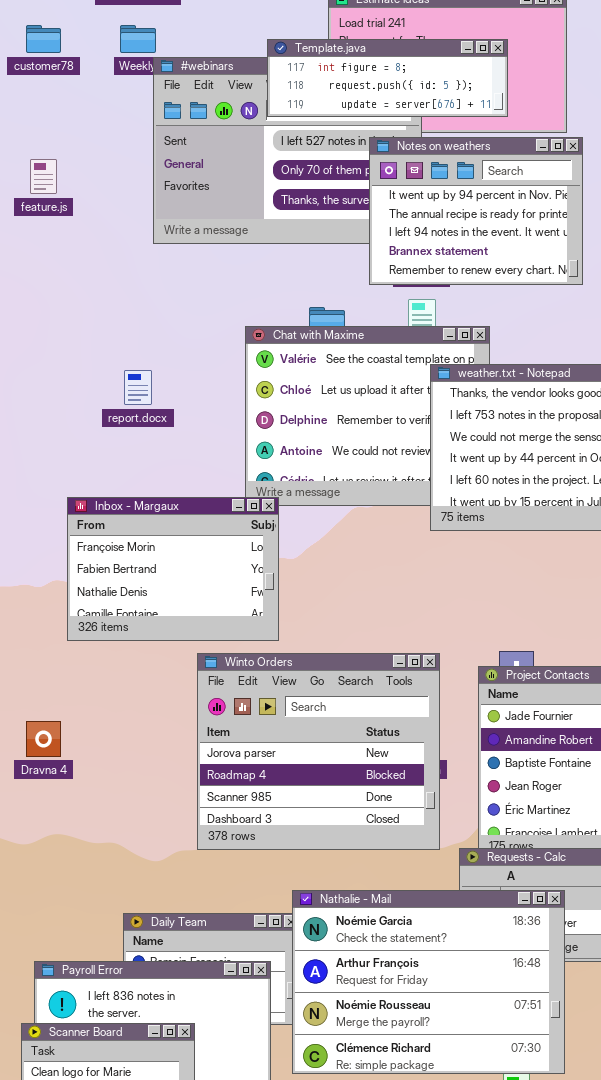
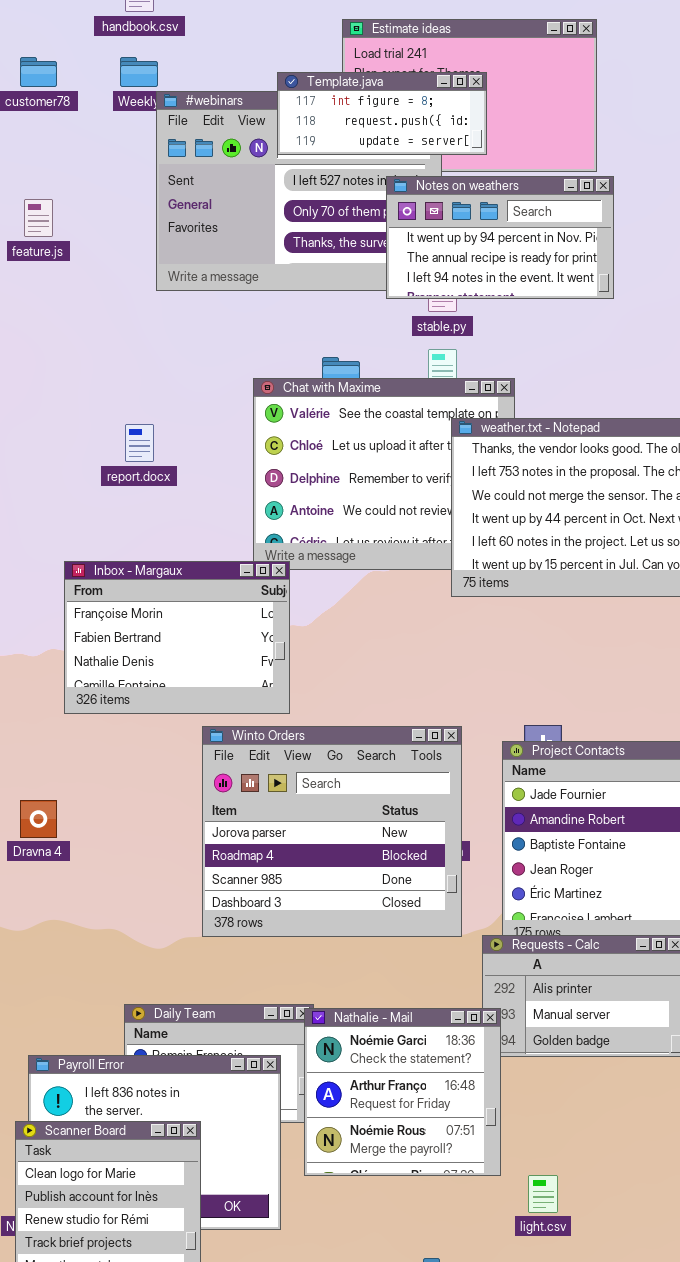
Template.java: [267,39,508,117] -> [277,72,487,155], resized
Notes on weathers: [369,137,583,285] -> [386,176,614,299], resized
Nathalie - Mail: [292,890,565,1074] -> [304,1008,501,1176], resized

